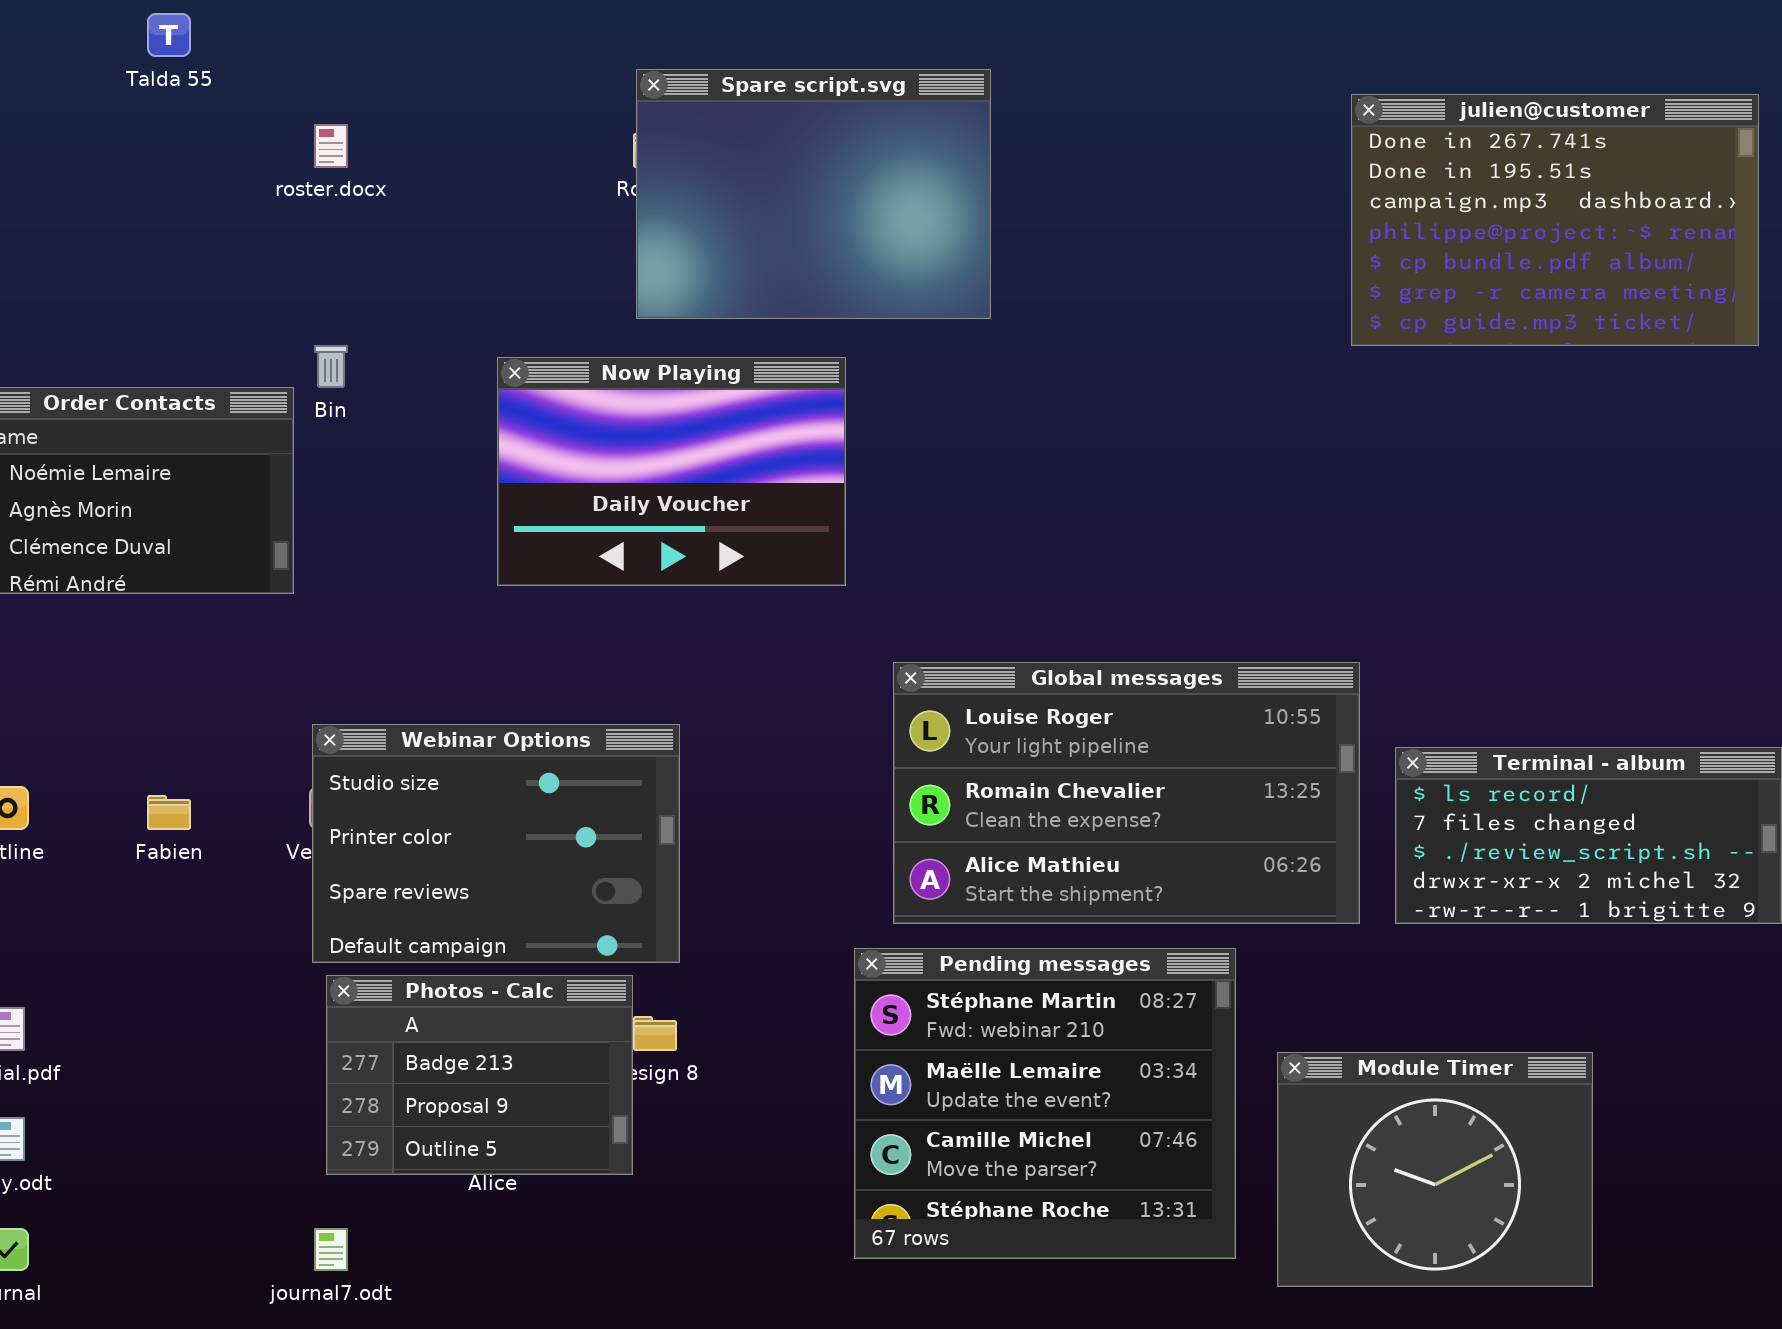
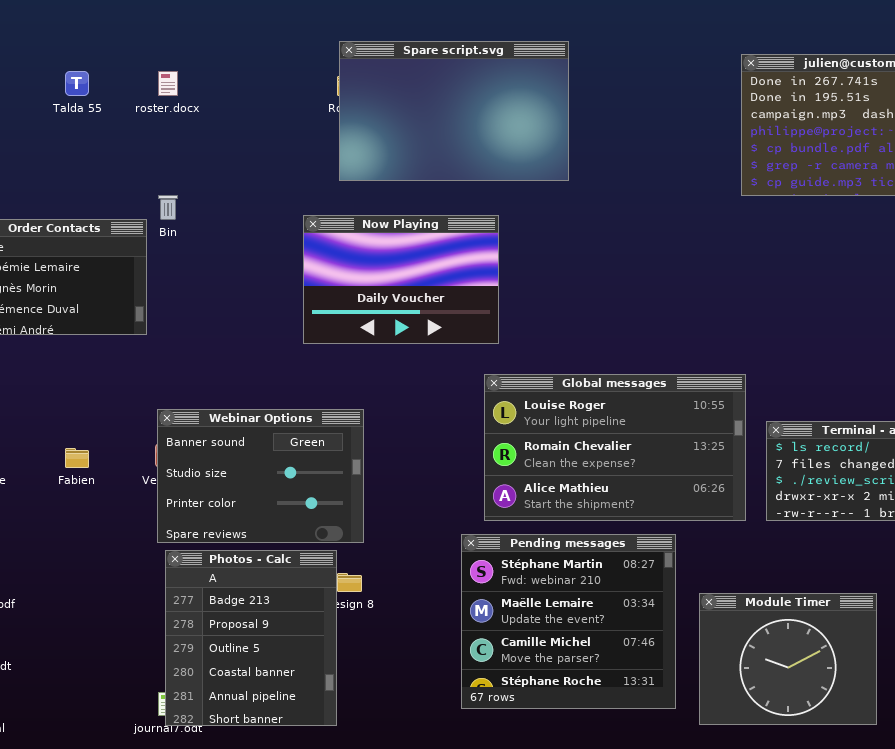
Talda 55: [147,13,191,57] -> [65,71,89,96], moved
Spare script.svg: [636,69,991,319] -> [339,41,569,181], resized
Now Playing: [497,357,846,586] -> [303,215,499,344], moved
Webinar Options: [312,724,680,963] -> [157,409,364,543], scrolled up 1 row
Photos - Calc: [326,975,633,1175] -> [165,550,337,726], resized

